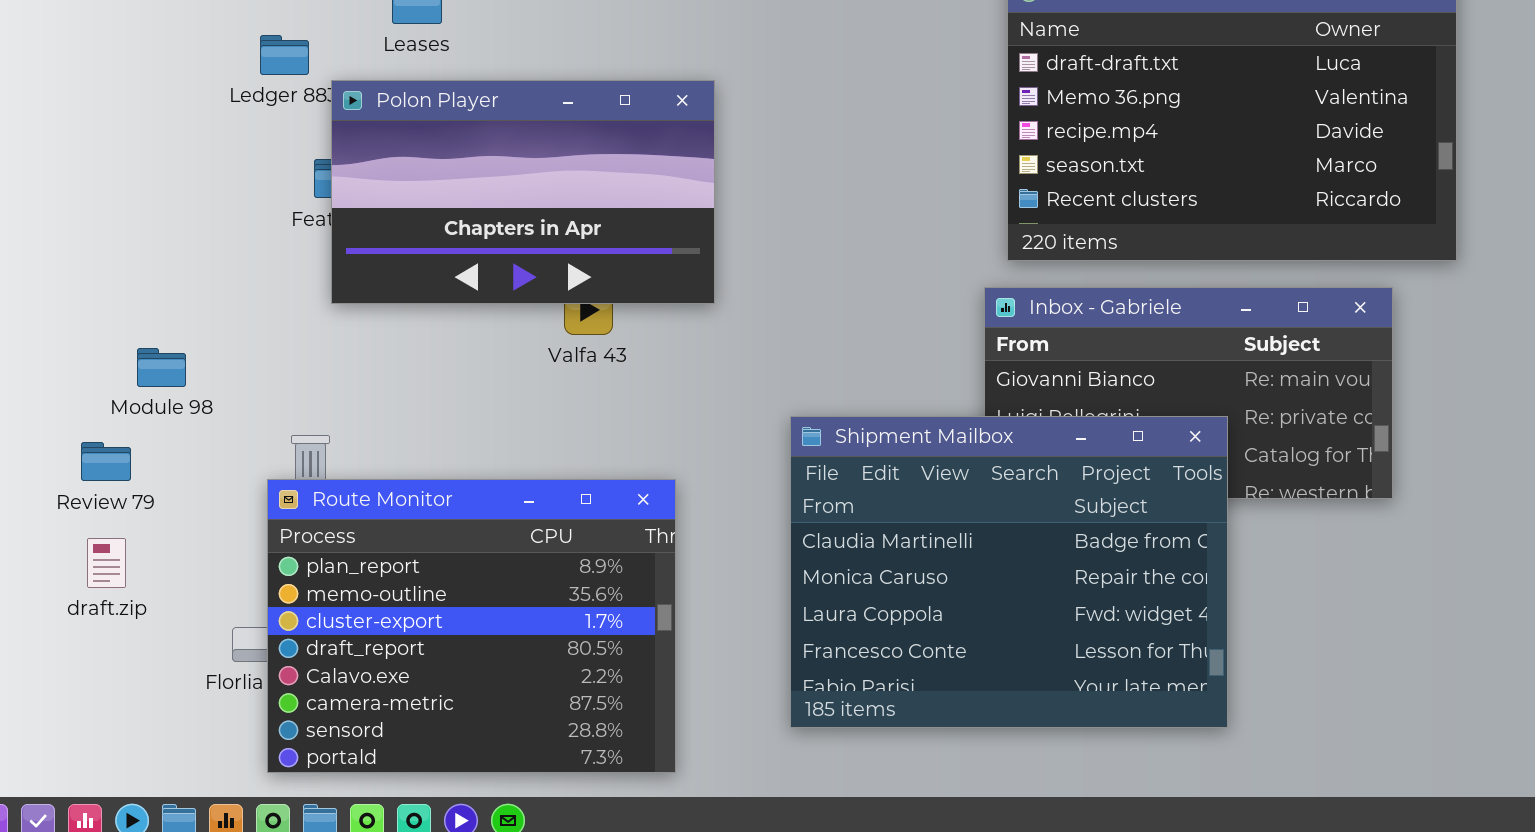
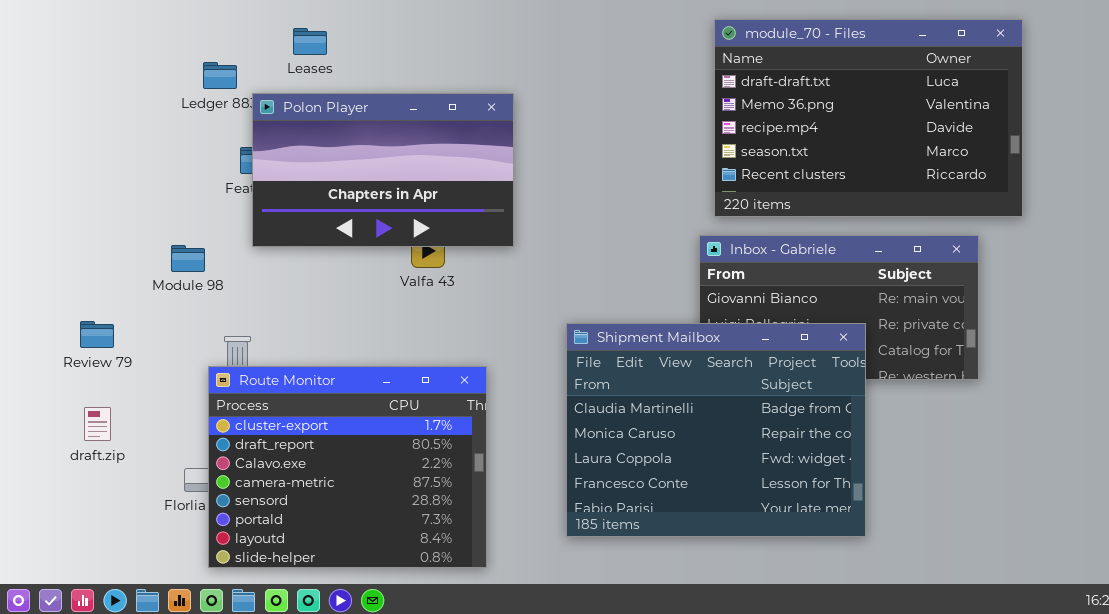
Module 98: [137,348,186,387] -> [171,245,205,272], moved
Review 79: [81,442,131,481] -> [80,321,114,348], moved
Route Monitor: [267,479,676,773] -> [208,366,487,568], scrolled down 2 rows

